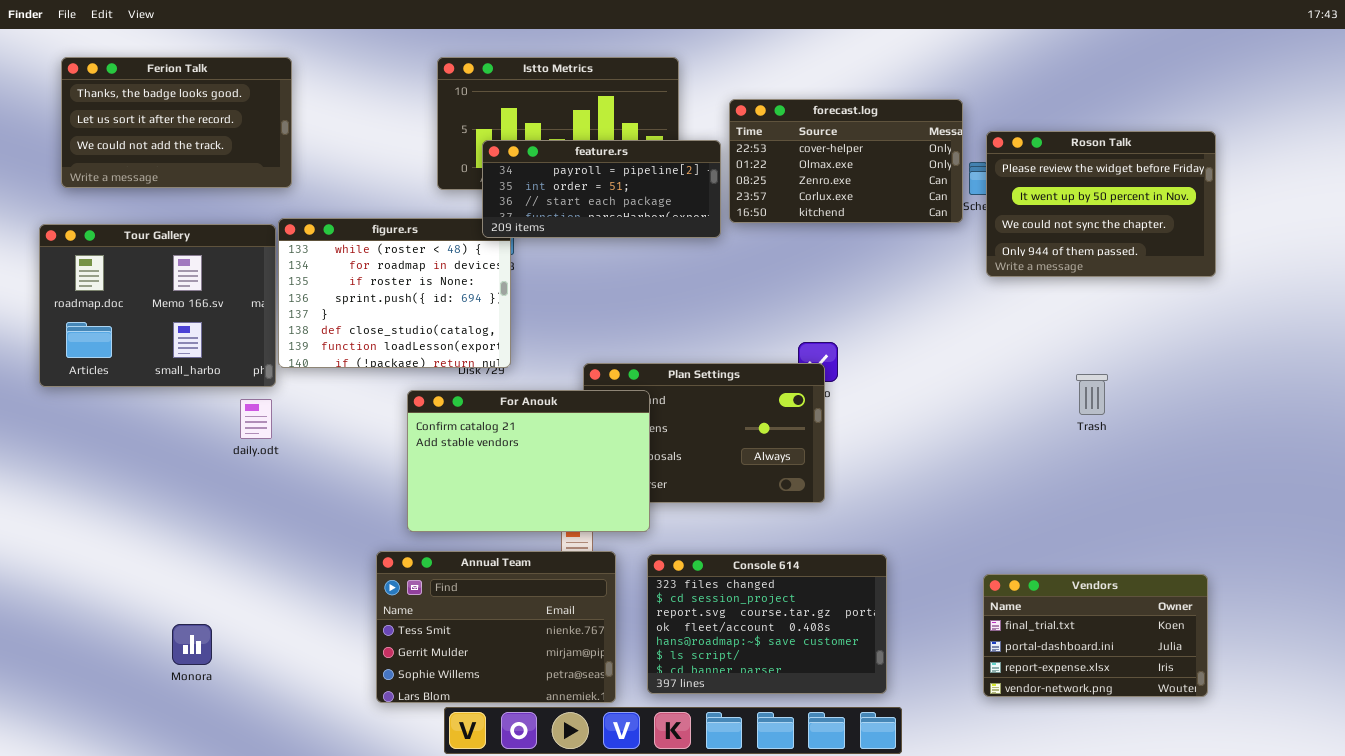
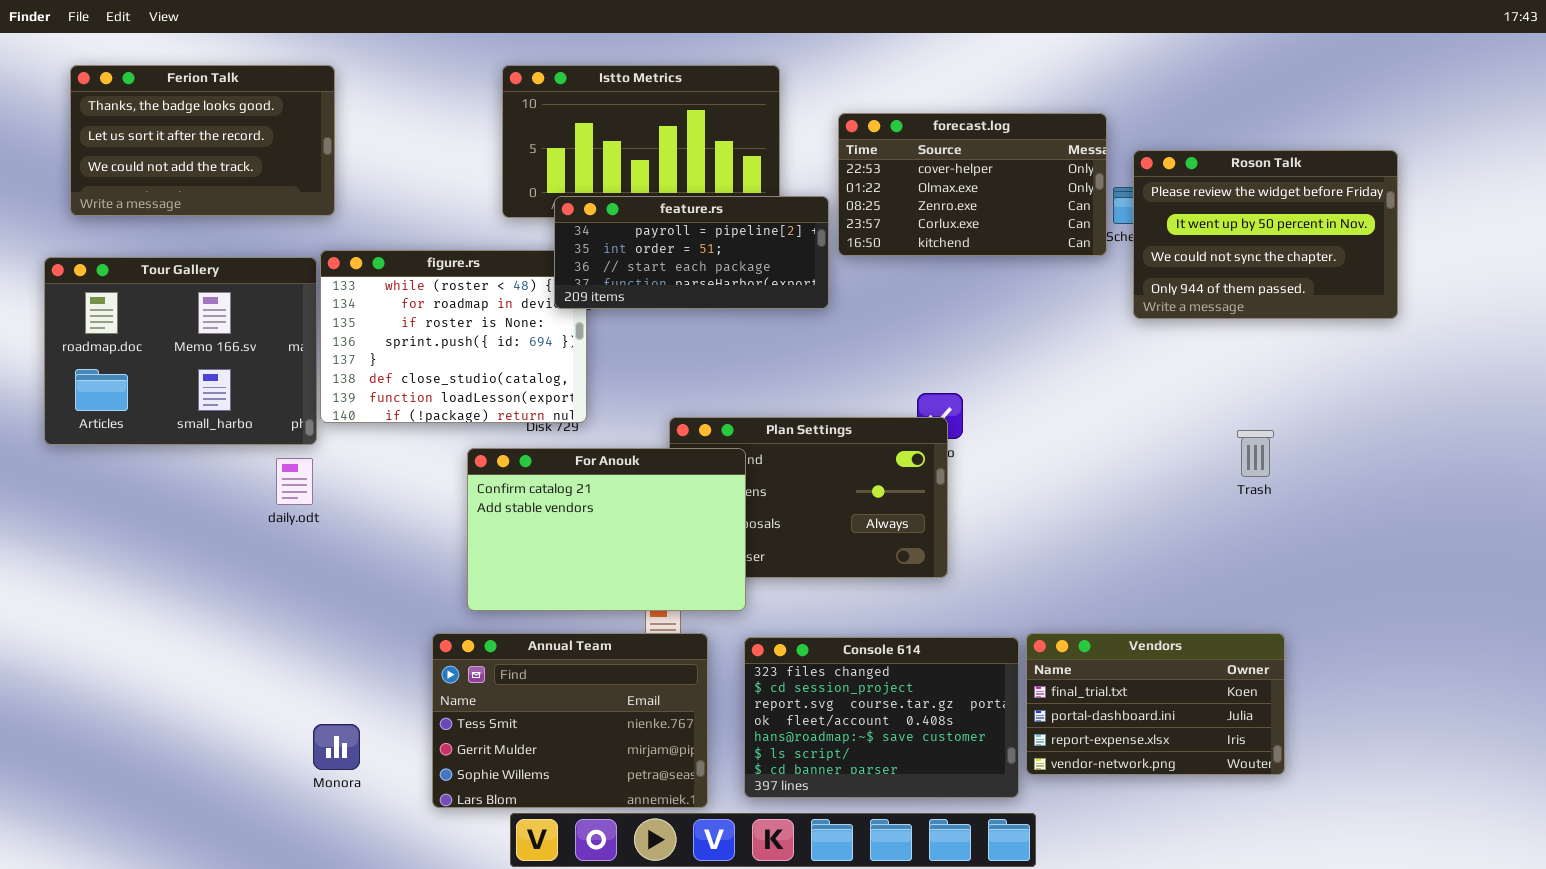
feature.rs: [482,140,721,238] -> [554,196,829,309], moved
Vendors: [983,574,1208,697] -> [1026,633,1285,775], moved
Monora: [172,624,212,665] -> [313,724,360,770], moved

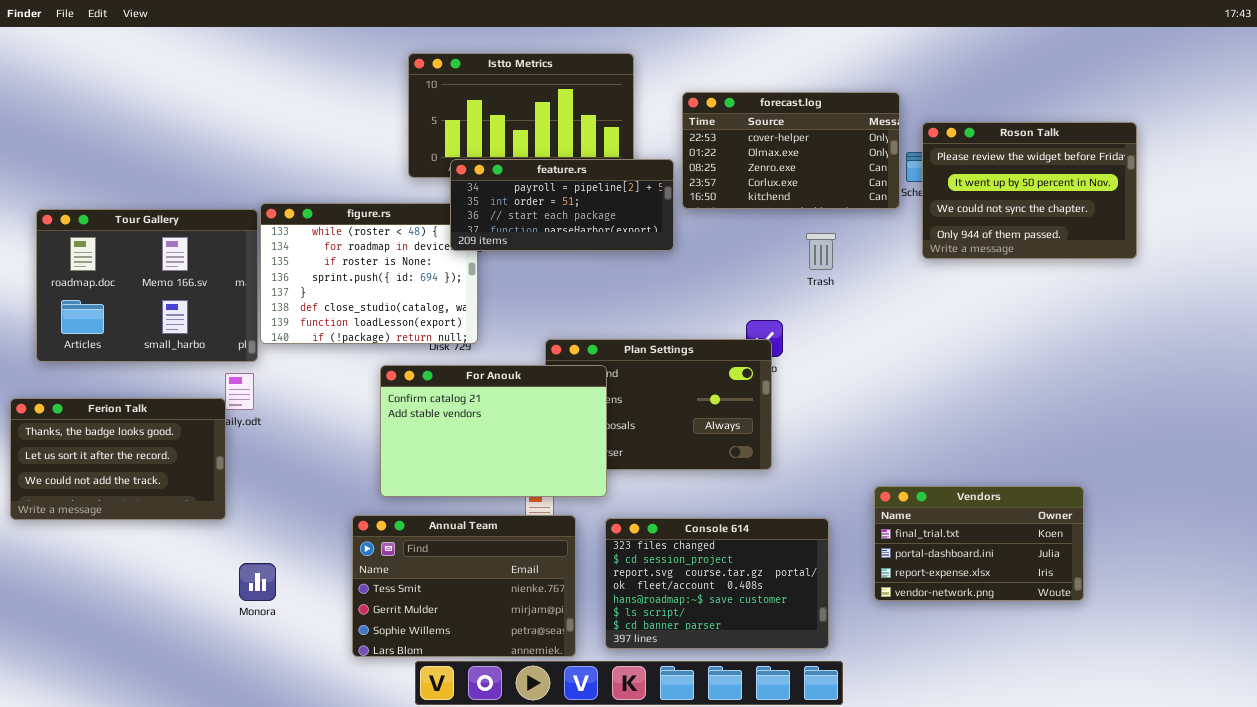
Ferion Talk: [70,65,335,216] -> [10,398,226,520], moved
Trash: [1237,430,1274,477] -> [806,233,836,270], moved
Vendors: [1026,633,1285,775] -> [874,486,1084,601], moved
Monora: [313,724,360,770] -> [239,563,276,601], moved

